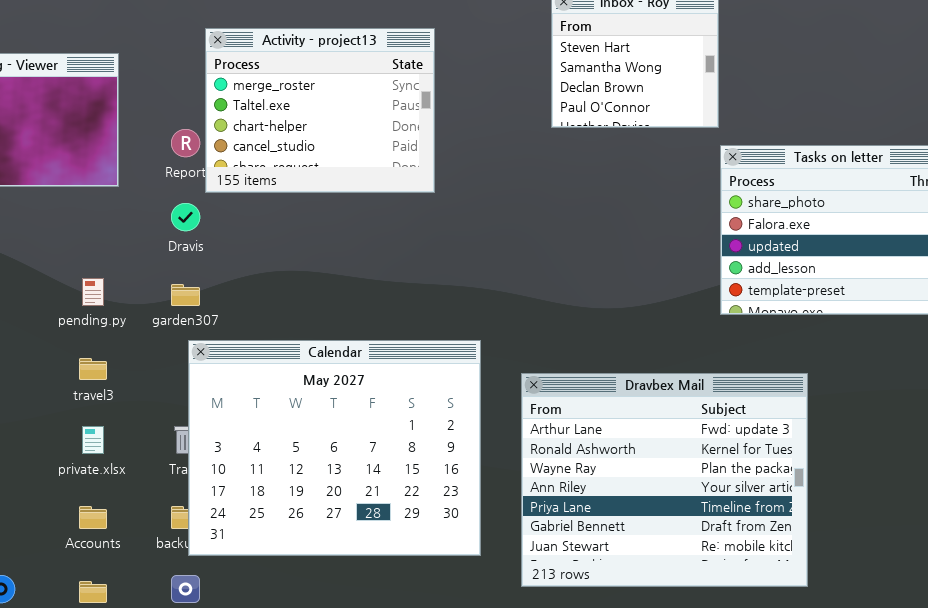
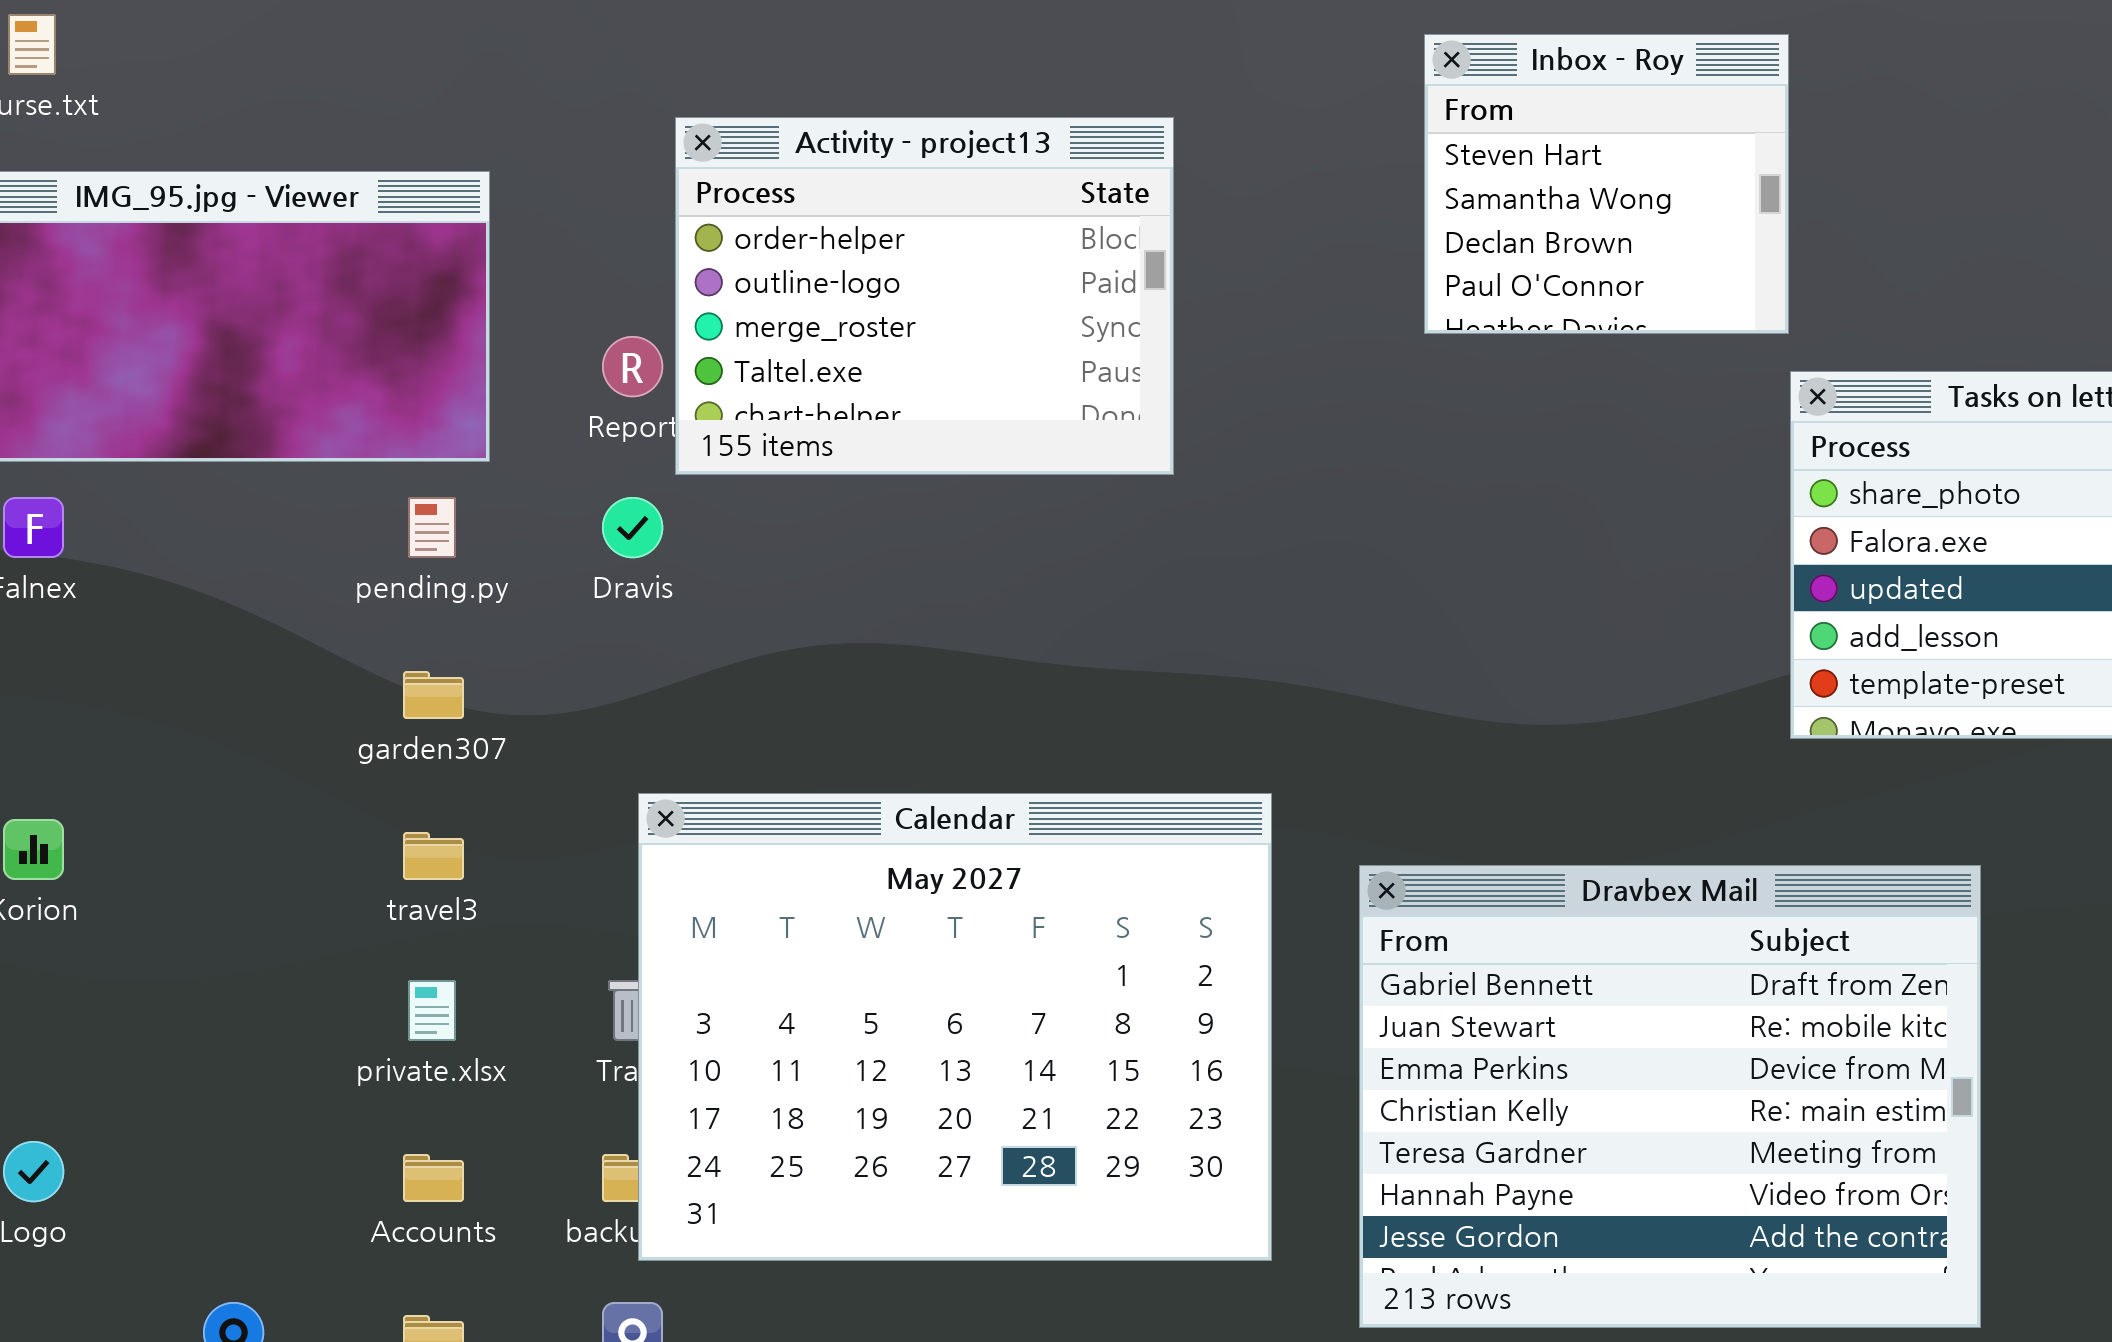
Activity - project13: [205,28,435,193] -> [675,117,1174,475], scrolled up 2 rows
pending.py: [82,278,104,306] -> [408,497,456,558], moved
garden307: [171,284,200,306] -> [403,671,464,719], moved
Dravbex Mail: [521,373,808,587] -> [1359,865,1981,1328], scrolled down 5 rows

